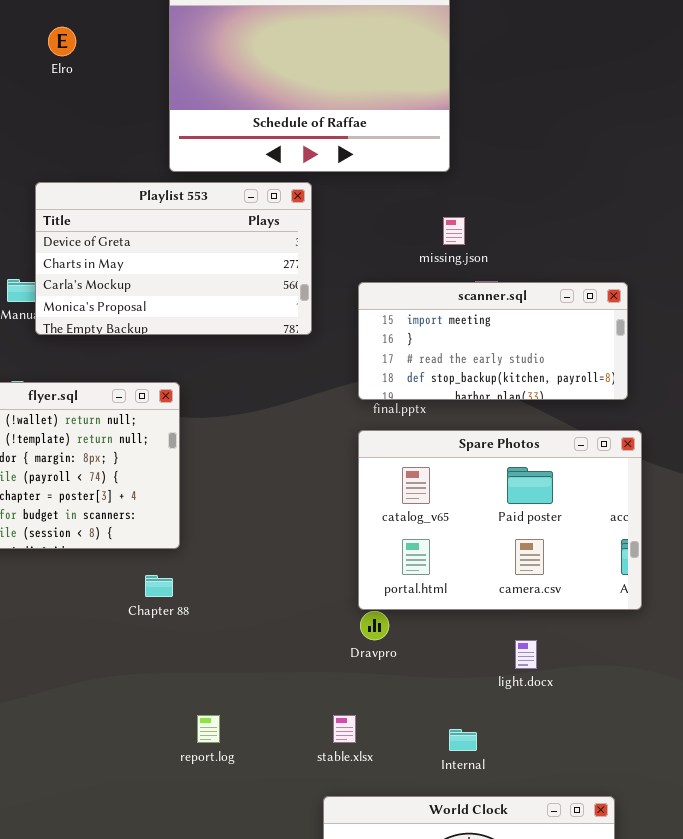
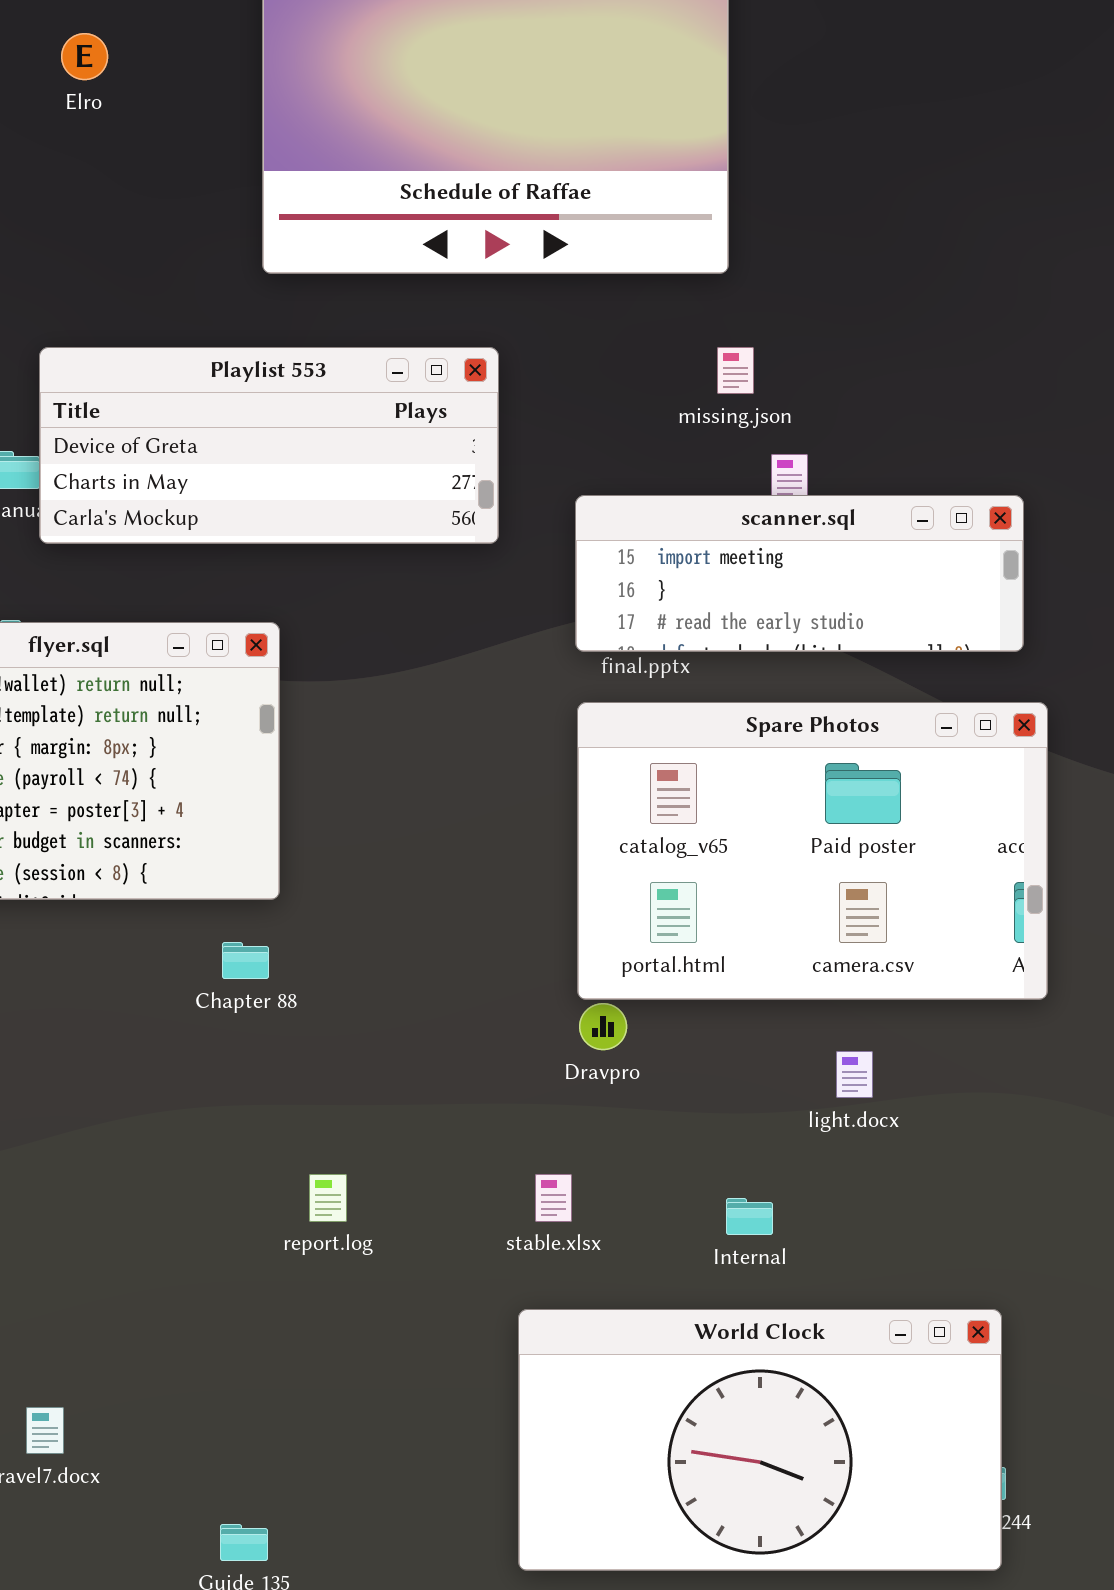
Playlist 553: [35,182,312,335] -> [39,347,499,544], resized
scanner.sql: [358,282,628,400] -> [575,495,1024,652], resized

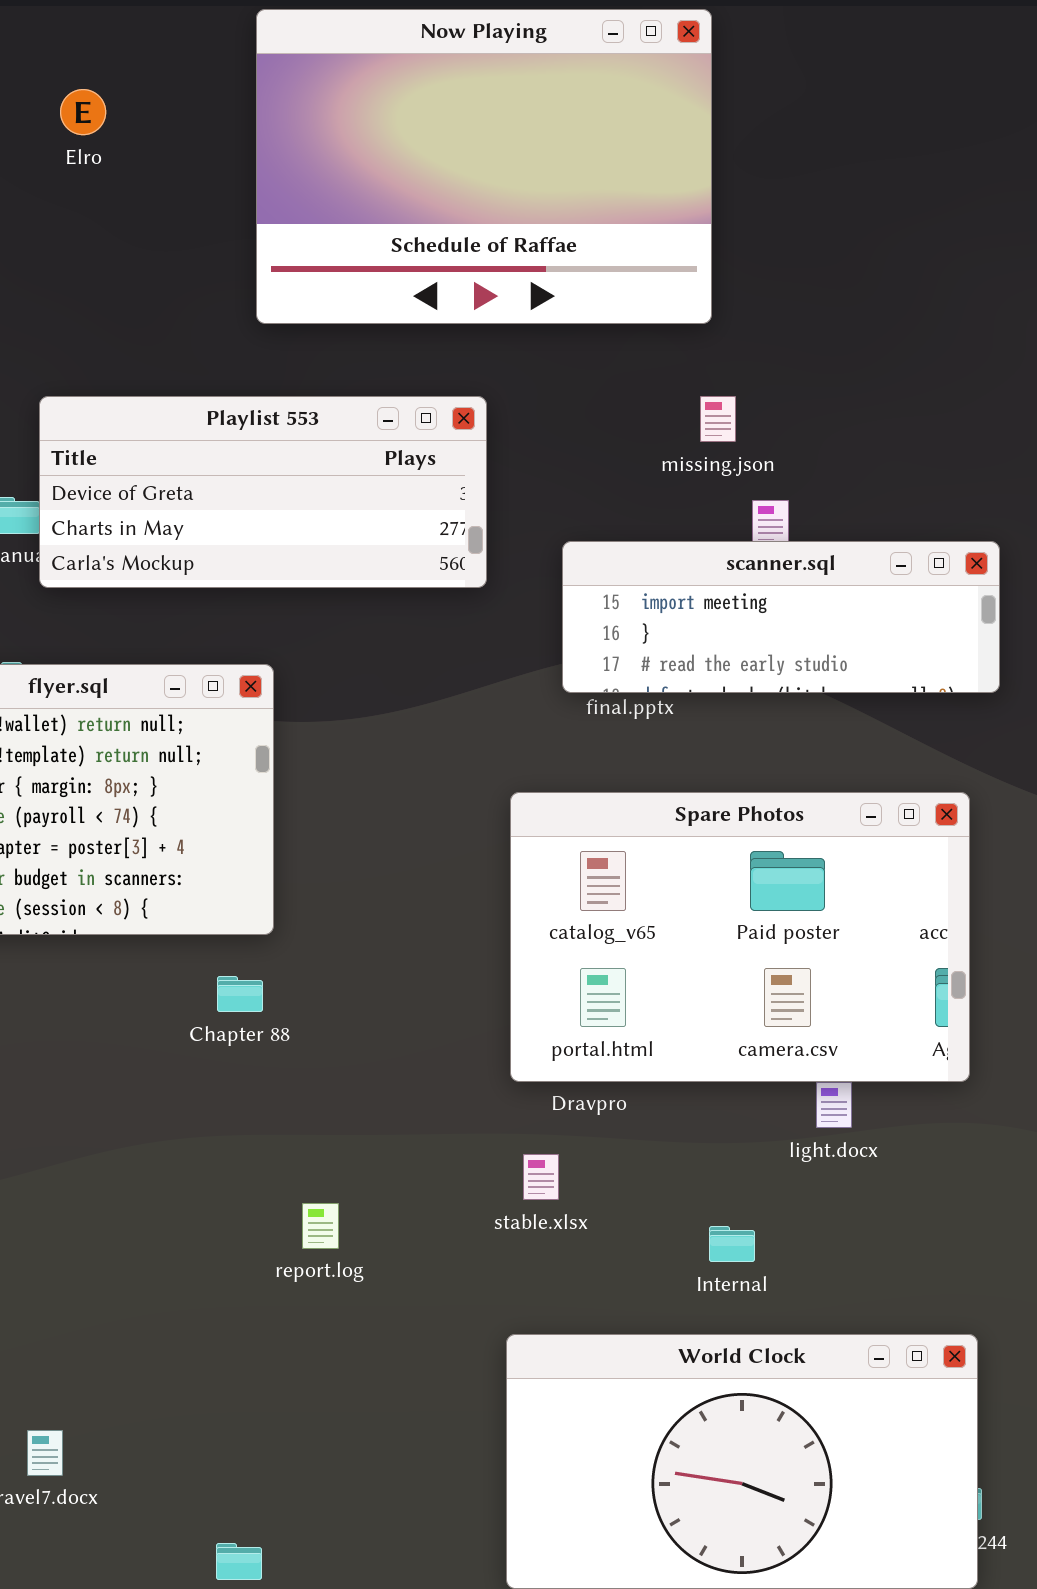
Spare Photos: [577,702,1048,1000] -> [510,792,970,1082], moved
stable.xlsx: [535,1174,572,1222] -> [523,1154,559,1200], moved

